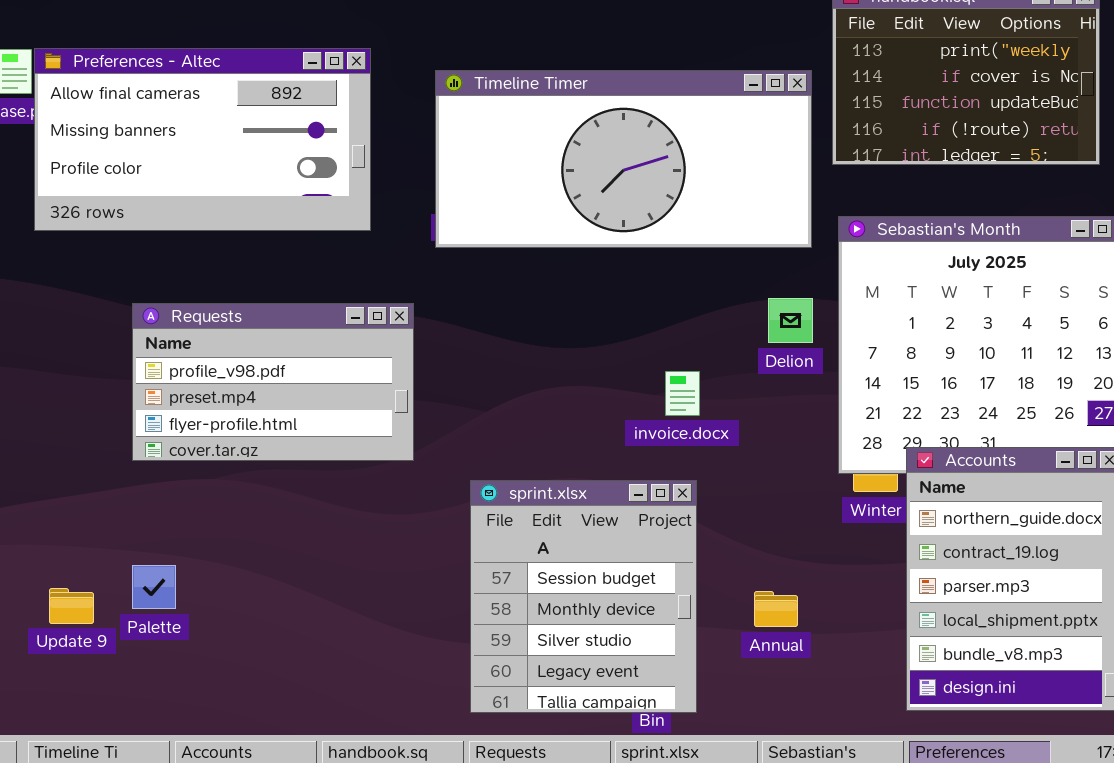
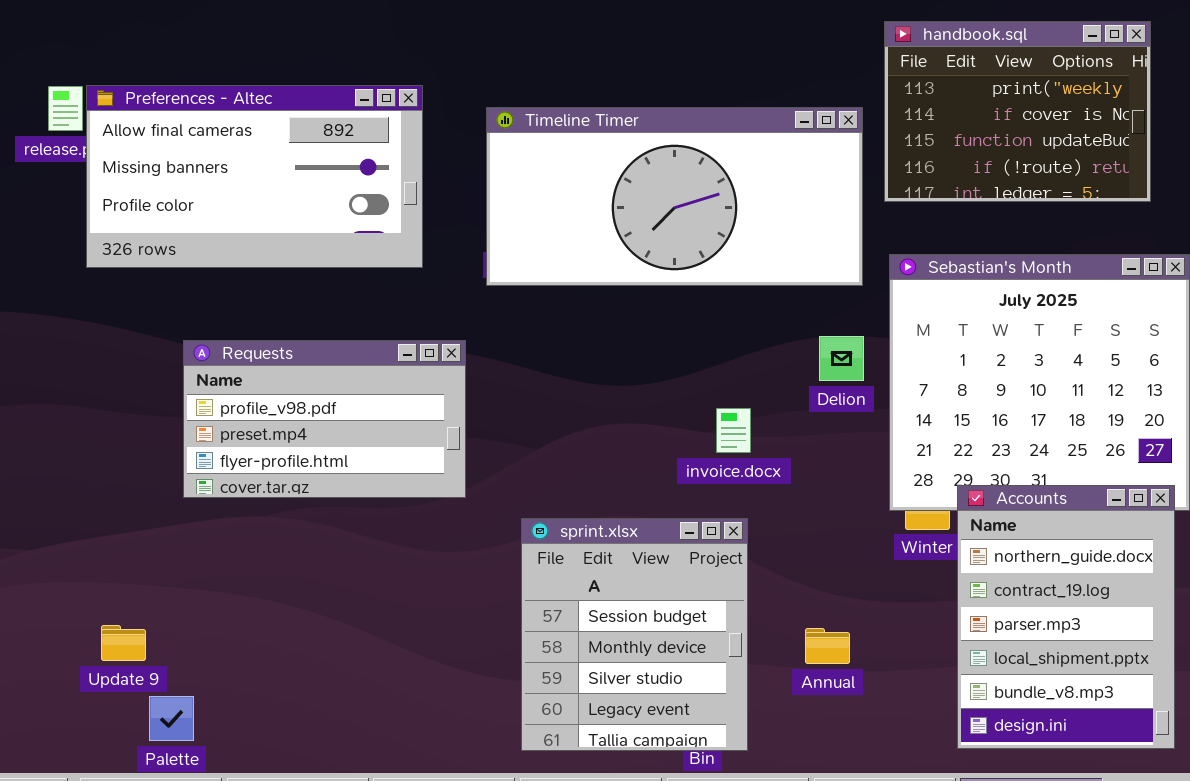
Palette: [132,565,176,609] -> [149,696,194,741], moved

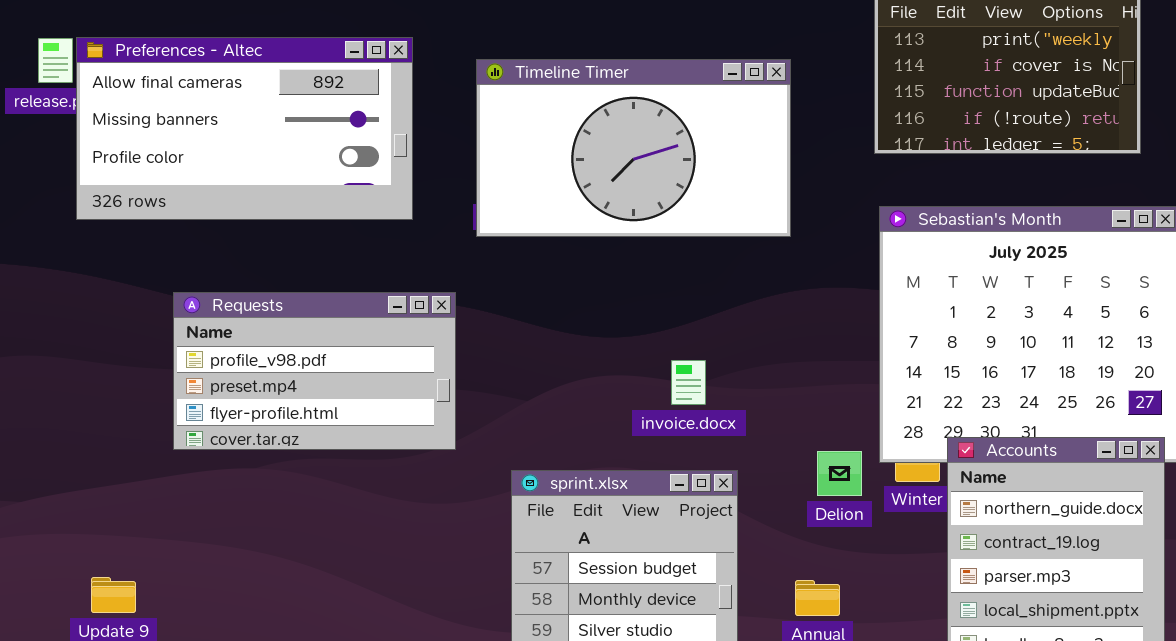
Timeline Timer: [486,107,863,286] -> [476,59,791,237], resized
Delion: [819,336,864,381] -> [817,451,862,496], moved
invoice.docx: [716,408,751,453] -> [671,360,706,405], moved

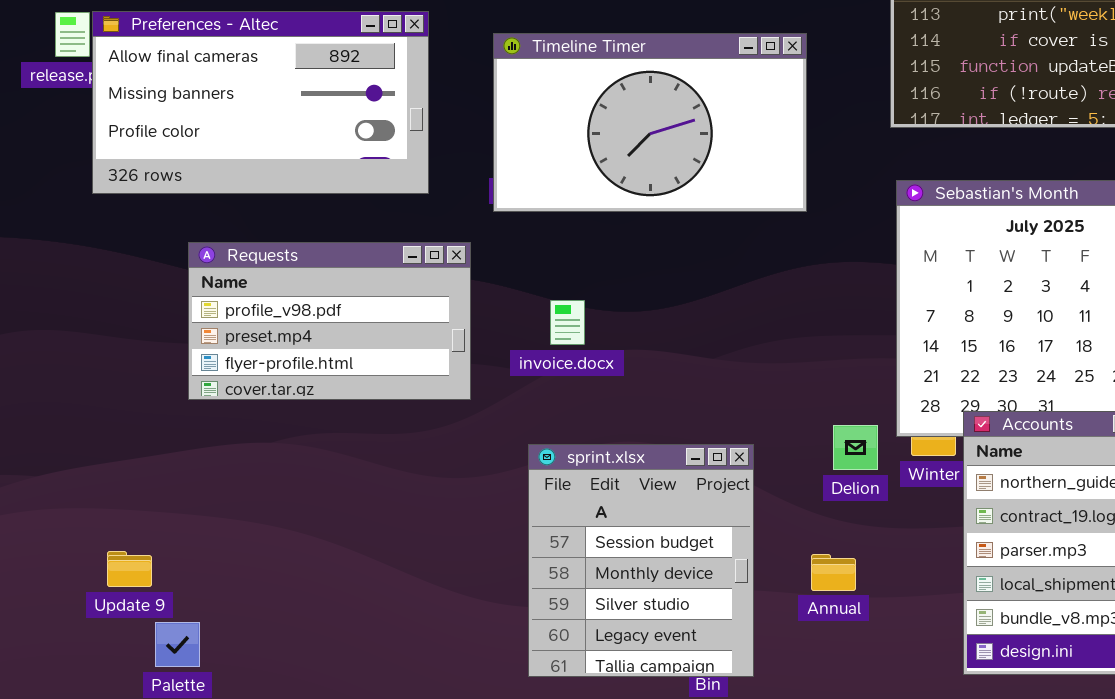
Requests: [173,292,456,450] -> [188,242,471,400], moved
invoice.docx: [671,360,706,405] -> [550,300,585,345], moved

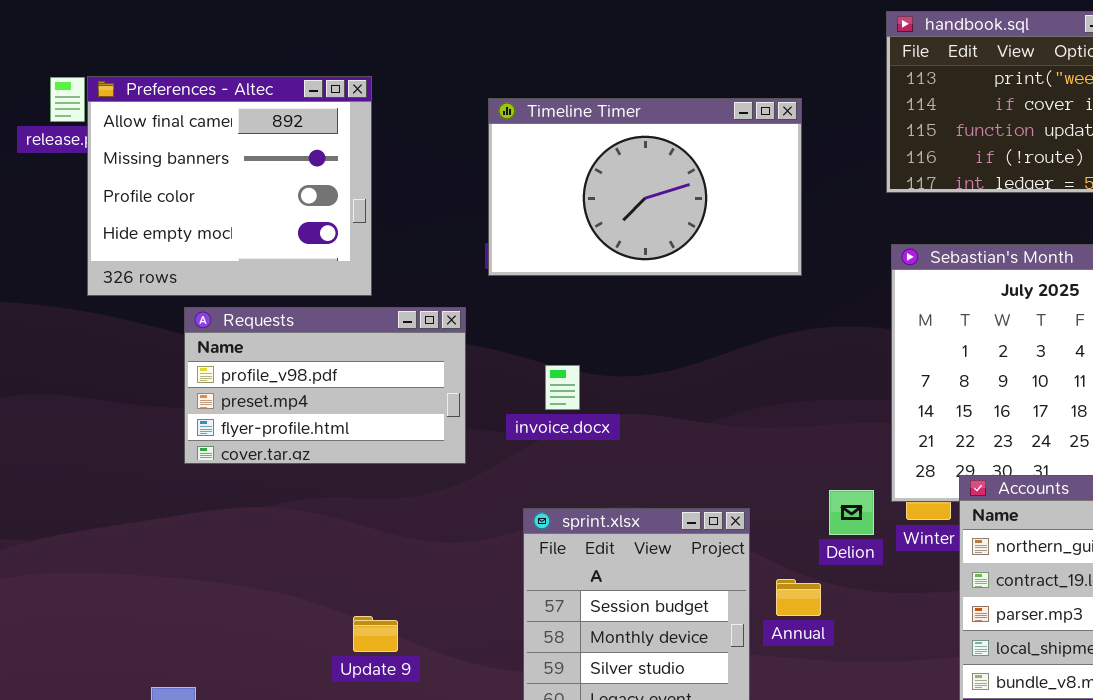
Preferences - Altec: [92,11,429,194] -> [87,76,372,296], resized
Update 9: [107,551,152,587] -> [353,616,398,652], moved
Annual: [811,554,856,591] -> [776,579,821,616], moved

